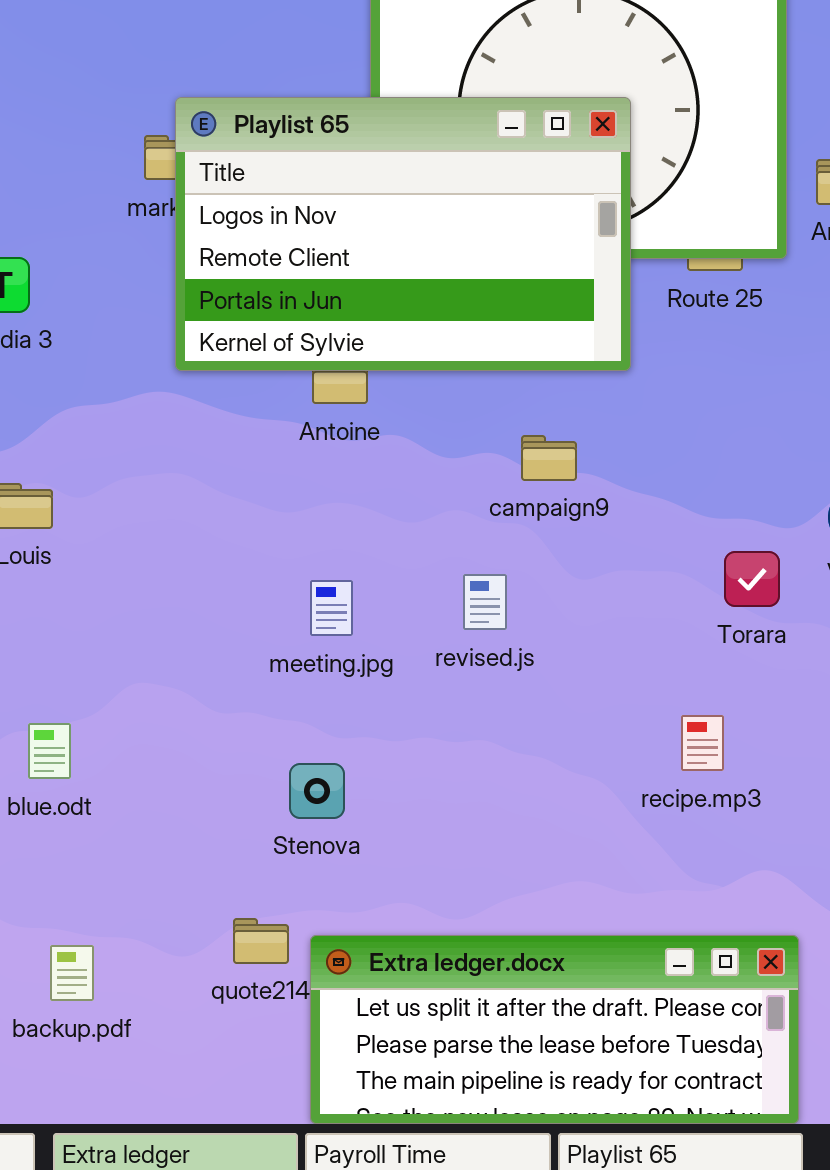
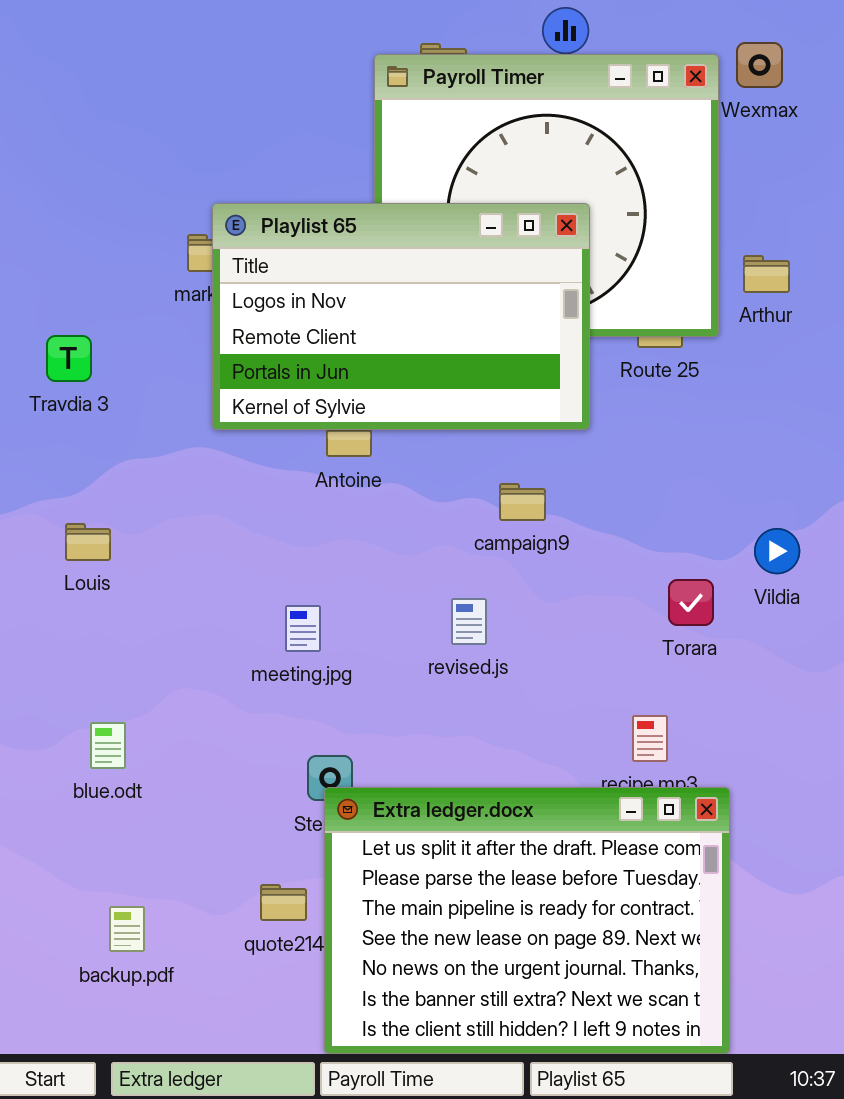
meeting.jpg: [310,580,353,636] -> [285,605,321,652], moved
Extra ledger.docx: [310,935,799,1124] -> [324,787,730,1054], resized

